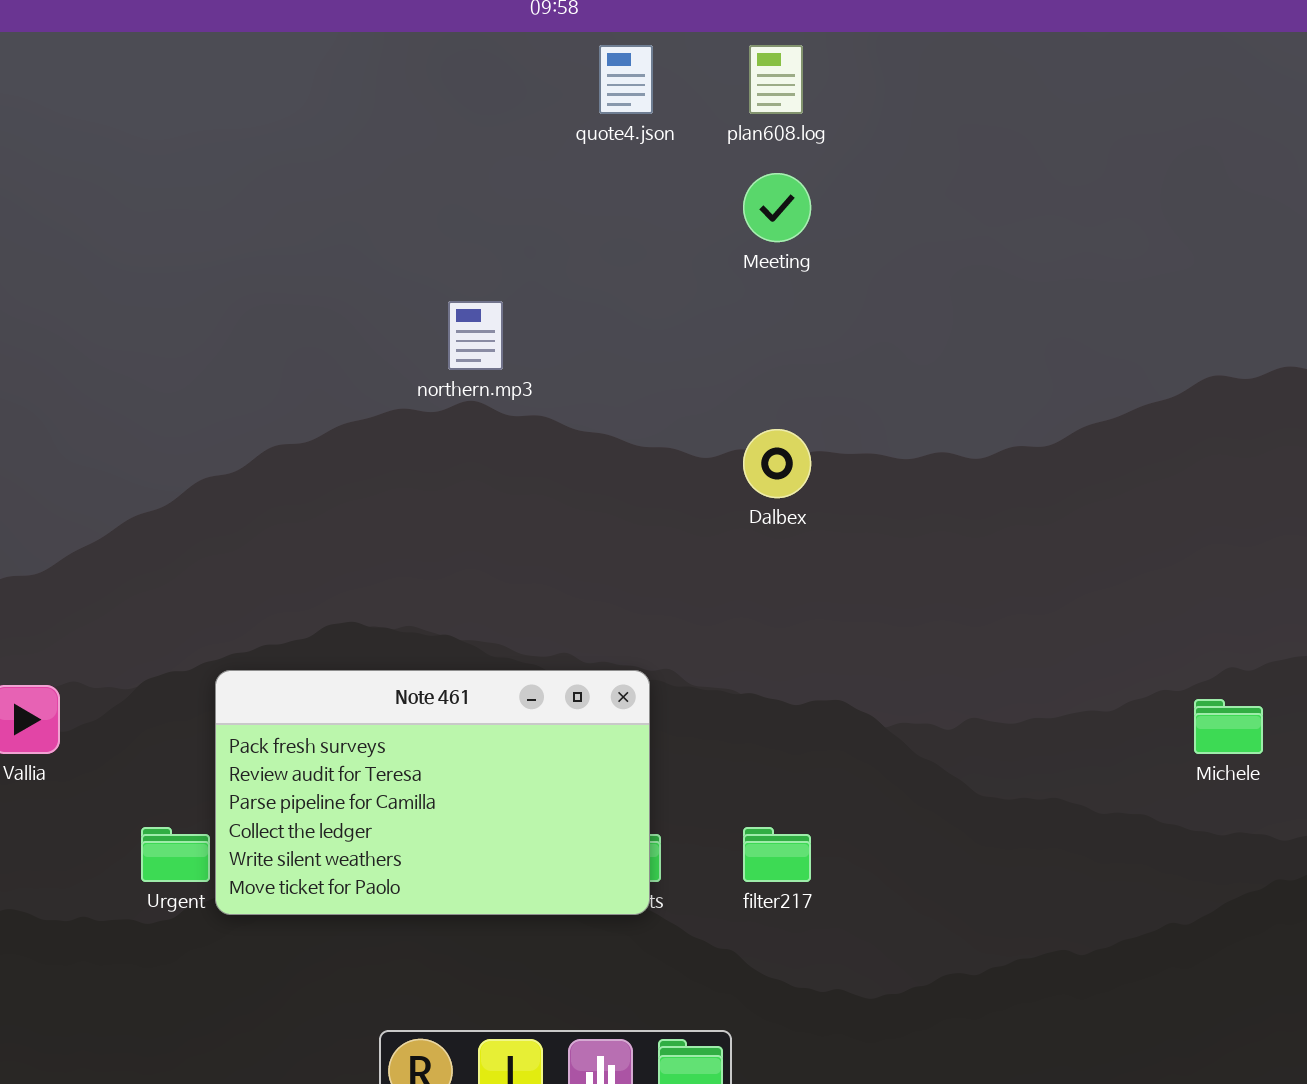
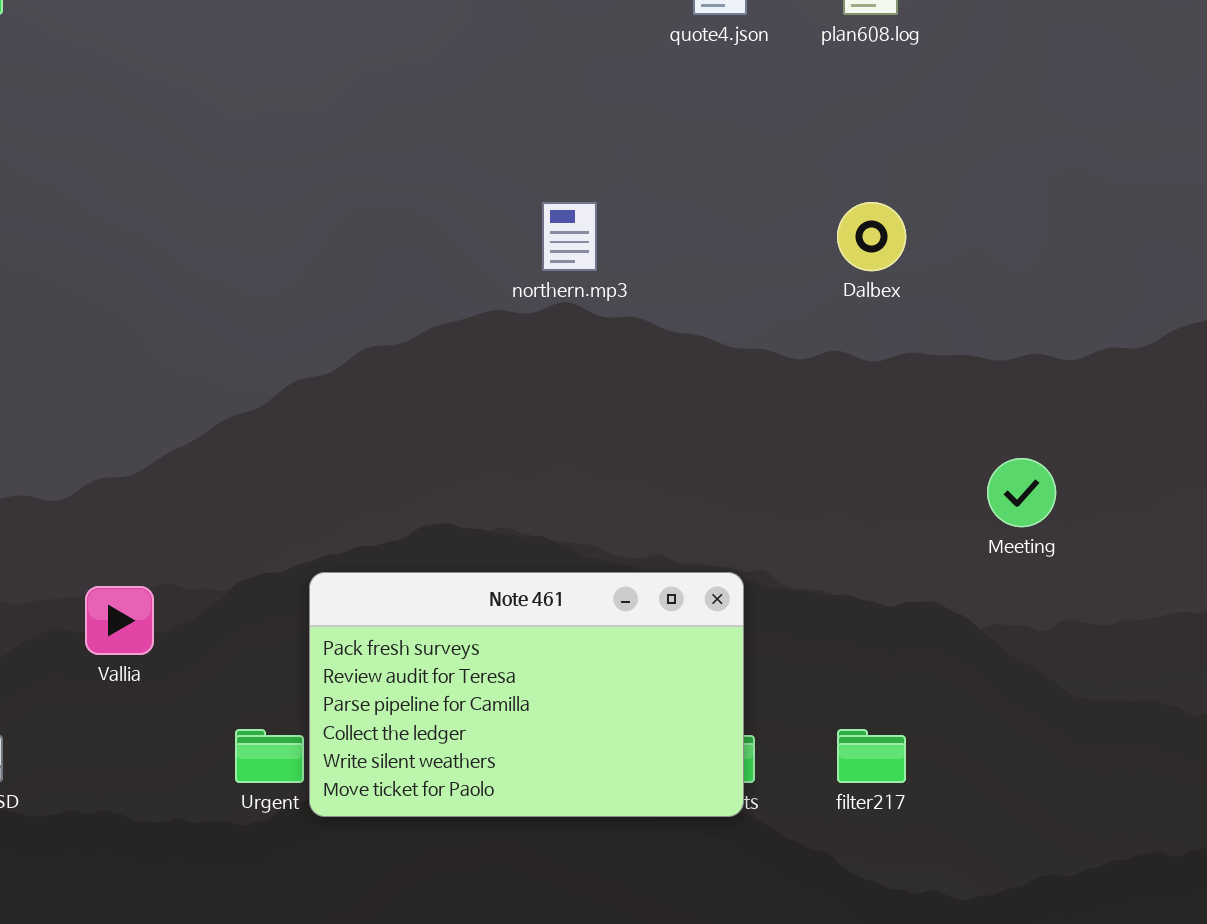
Meeting: [743,173,811,242] -> [987,458,1056,527], moved
Dalbex: [743,429,811,498] -> [837,202,906,271], moved

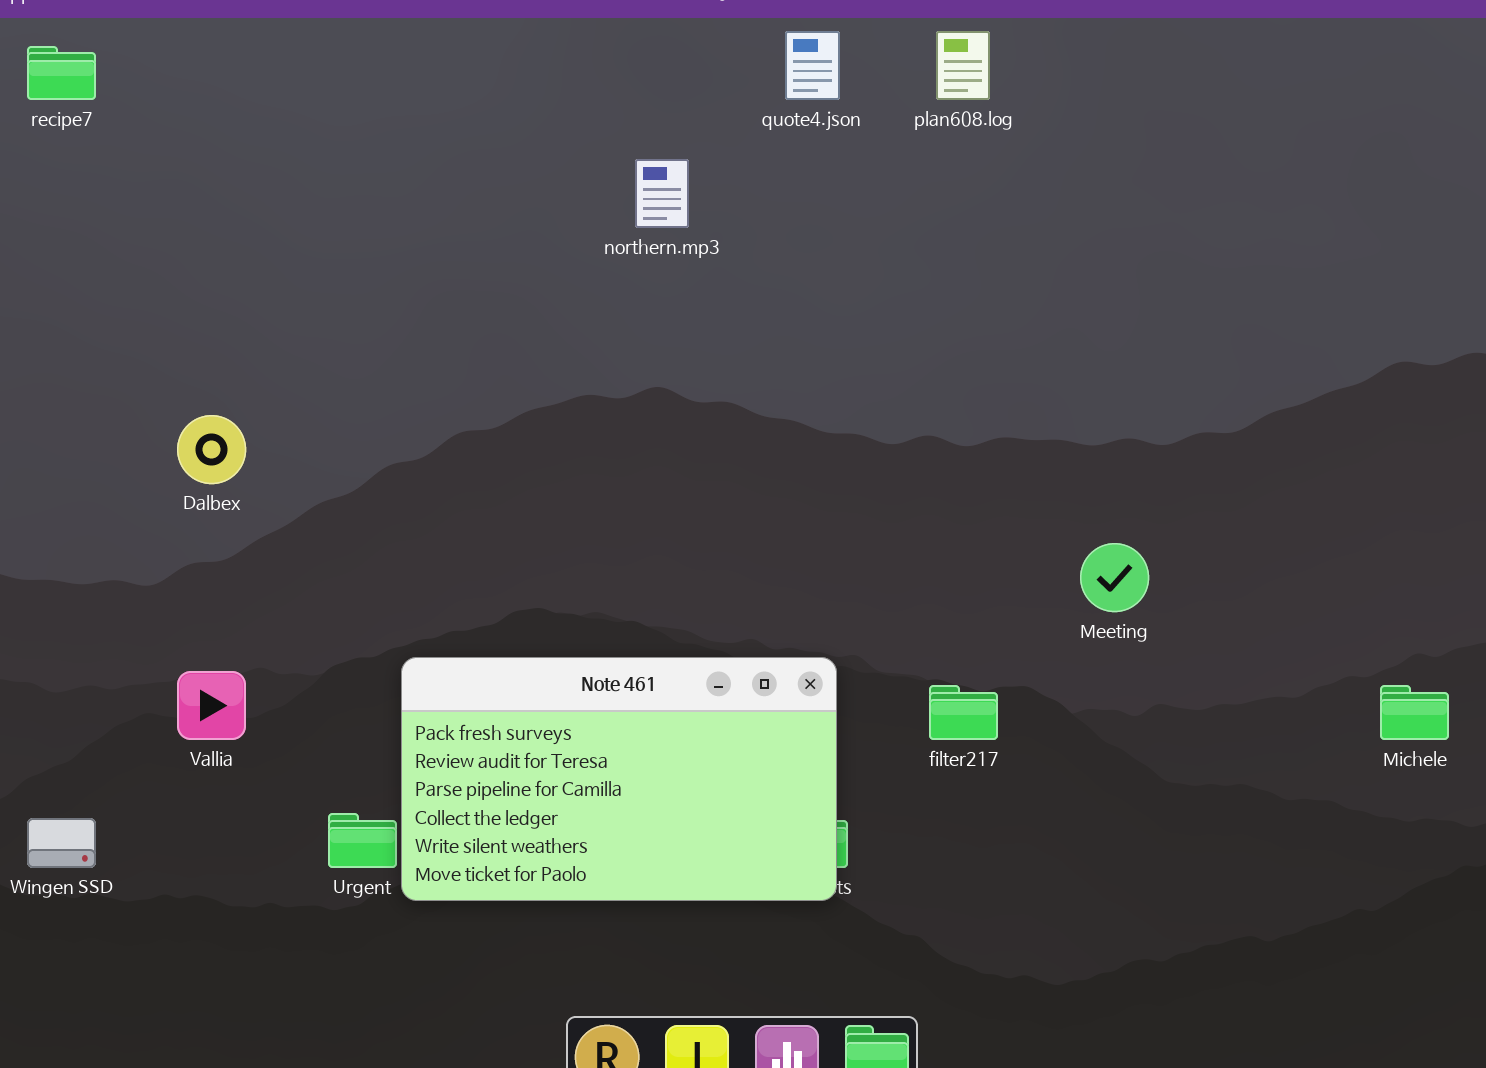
northern.mp3: [542,202,597,271] -> [635,159,689,228], moved
Dalbex: [837,202,906,271] -> [177,415,246,484], moved
filter217: [837,729,906,783] -> [929,685,998,740], moved

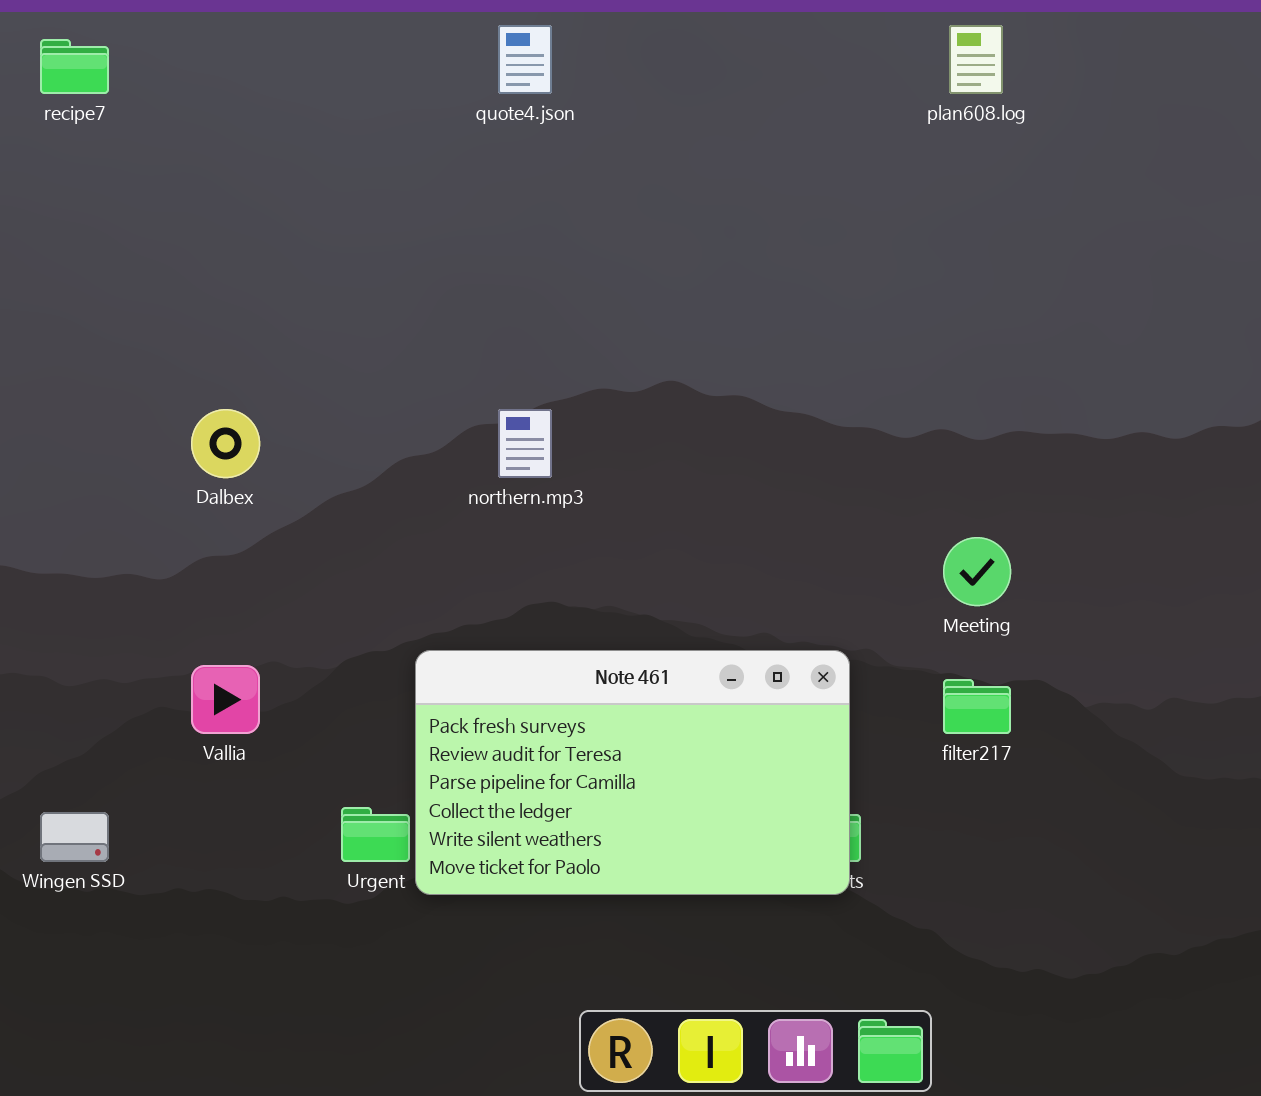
quote4.json: [785,31,840,100] -> [498,25,552,94], moved
northern.mp3: [635,159,689,228] -> [498,409,552,478], moved
Meeting: [1080,543,1149,612] -> [943,537,1011,606], moved

